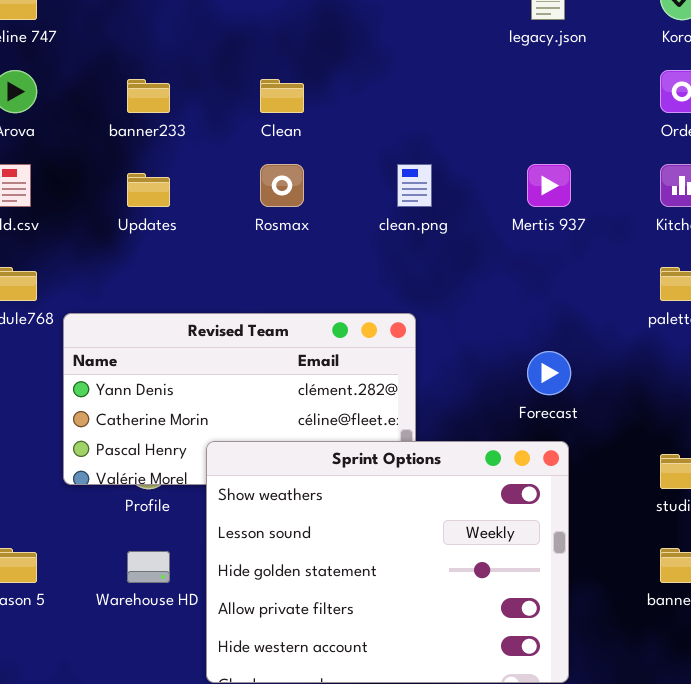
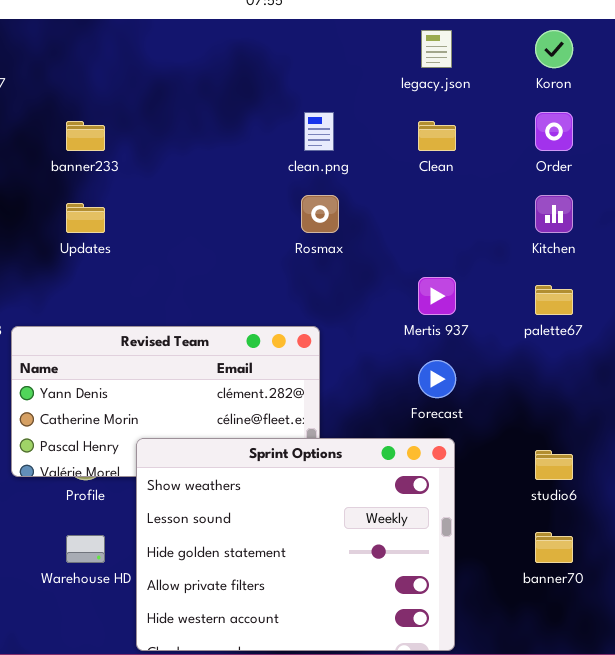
Clean: [260,79,304,113] -> [418,121,456,151], moved
Rosmax: [260,164,304,207] -> [301,195,339,233], moved
clean.png: [397,164,432,207] -> [304,112,334,151], moved
Mertis 937: [527,164,571,207] -> [418,277,456,315], moved

